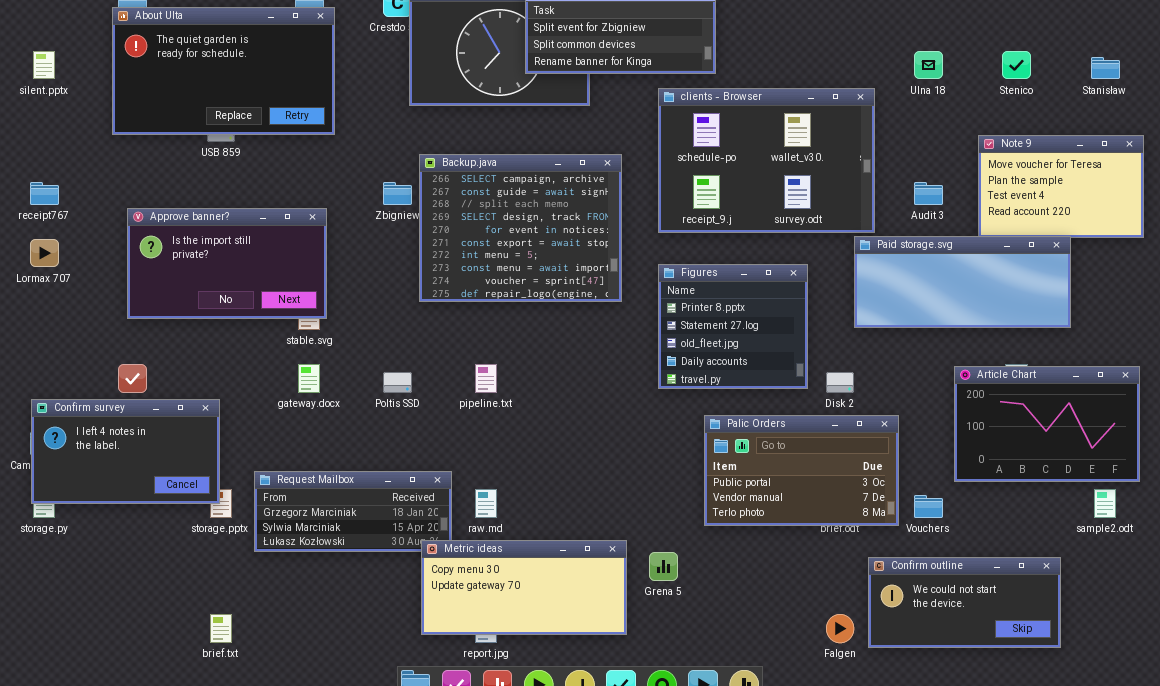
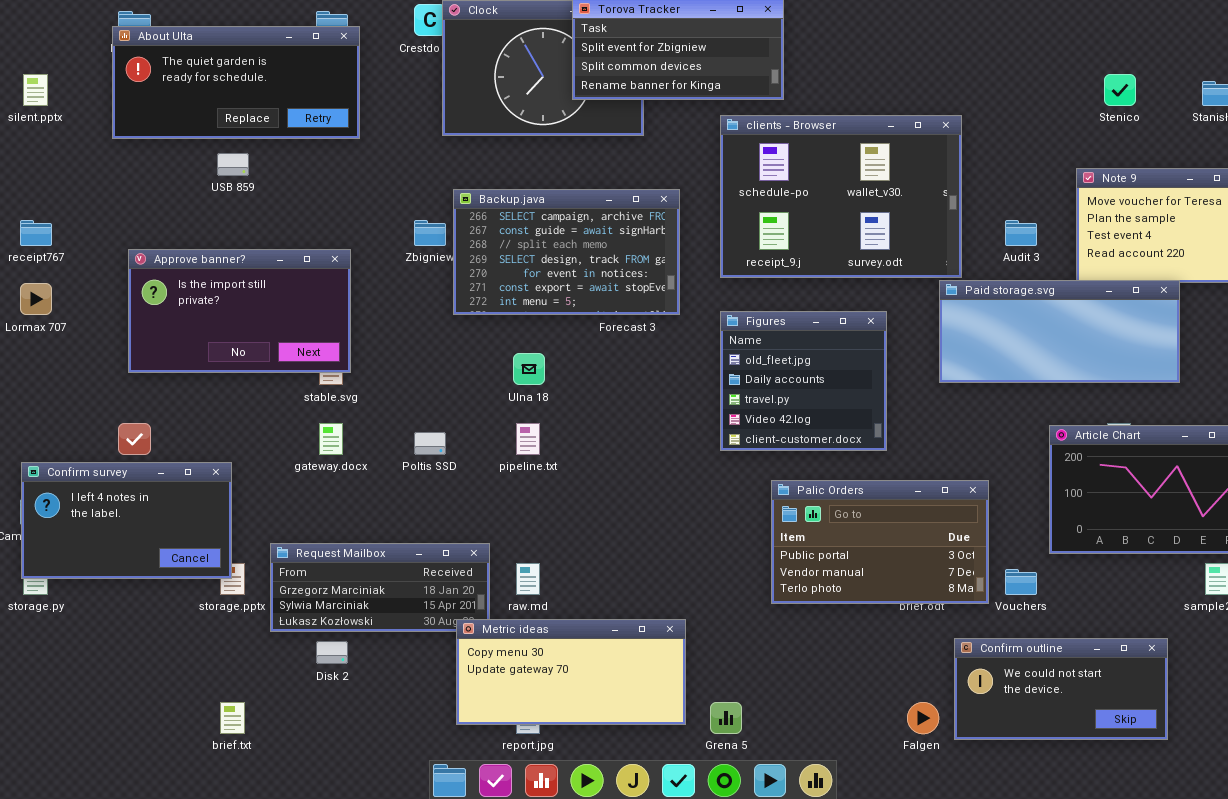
About Ulta: [112,7,335,135] -> [112,26,360,139], resized
Ulna 18: [914,51,943,79] -> [513,353,545,385], moved
Backup.java: [419,154,622,302] -> [453,189,680,315], resized
Figures: [658,264,808,389] -> [720,311,887,451], scrolled down 2 rows
Disk 2: [826,372,854,393] -> [316,641,348,664], moved
Grena 5: [649,552,678,581] -> [710,702,742,734], moved

